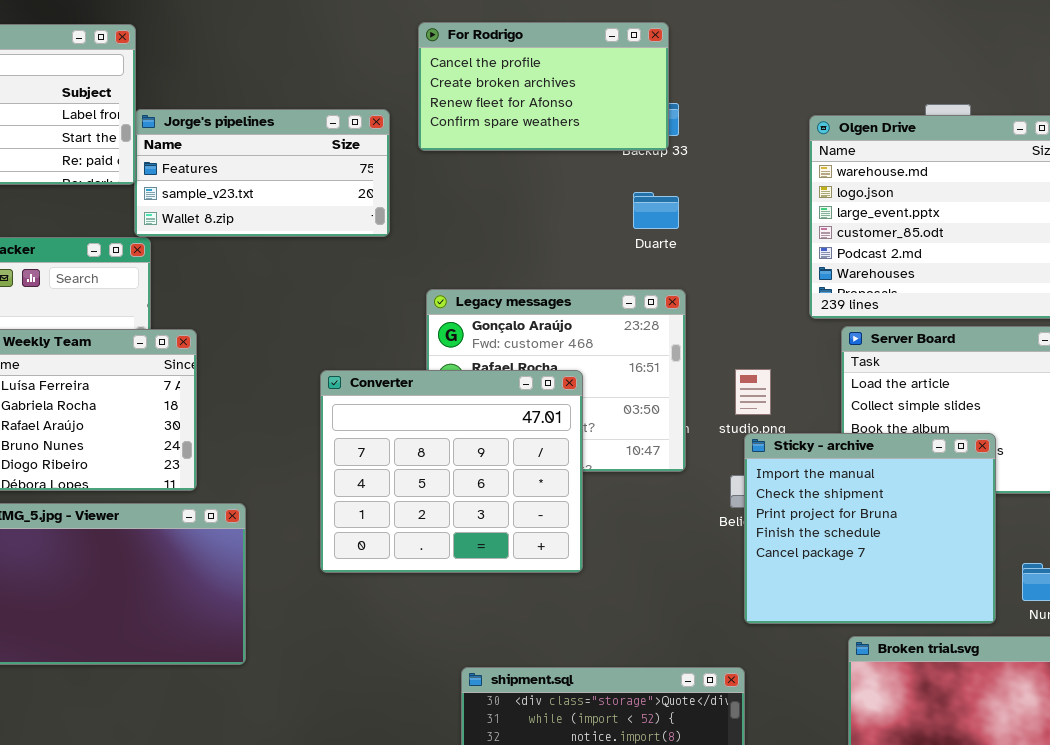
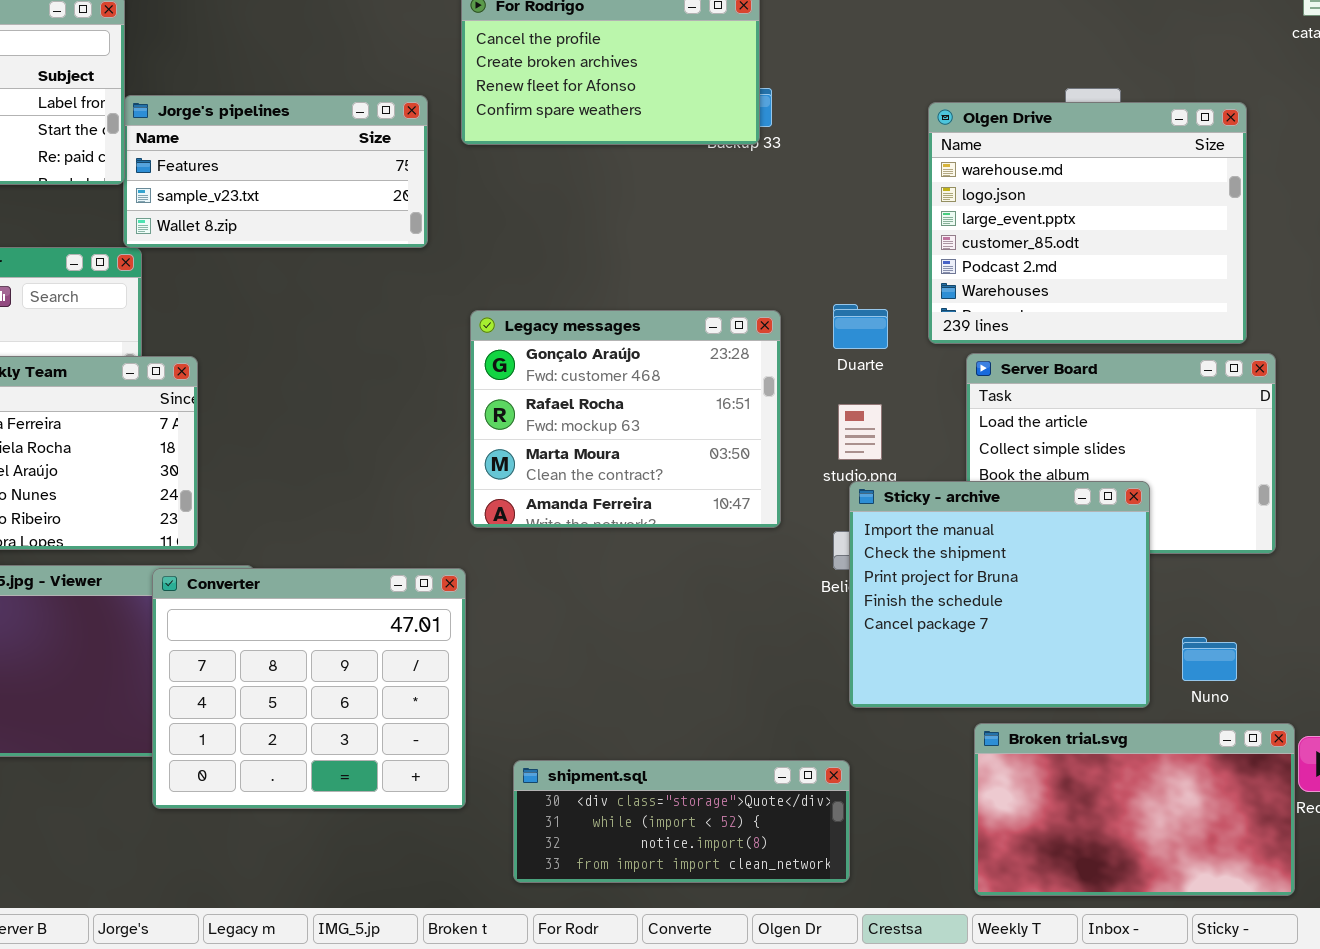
Duarte: [633,192,679,229] -> [833,304,888,349], moved
Converter: [320,370,583,573] -> [152,568,466,809], moved

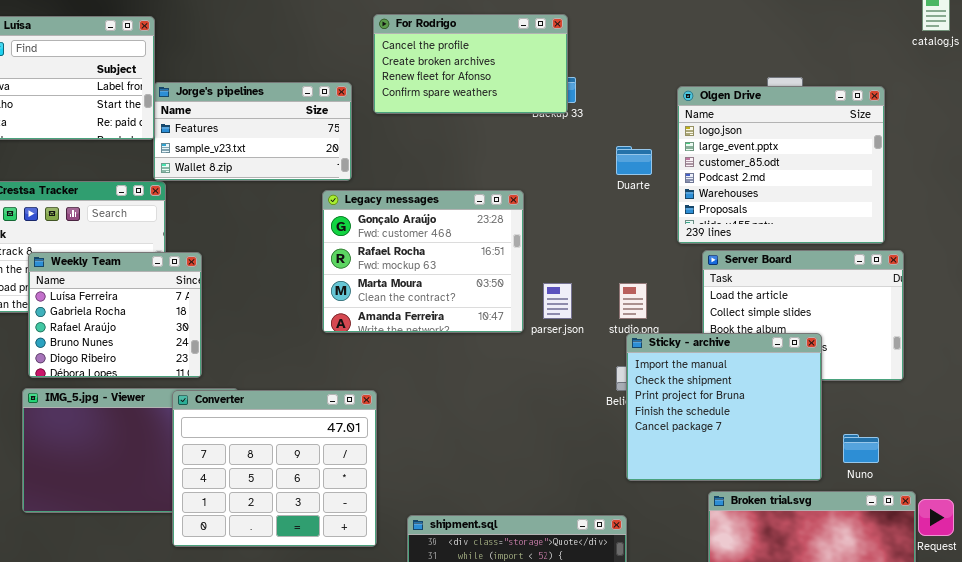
Olgen Drive: [928,102,1247,344] -> [677,86,885,244], scrolled down 1 row
Duarte: [833,304,888,349] -> [616,146,652,175], moved
Legacy messages: [470,310,781,528] -> [322,190,524,333], moved

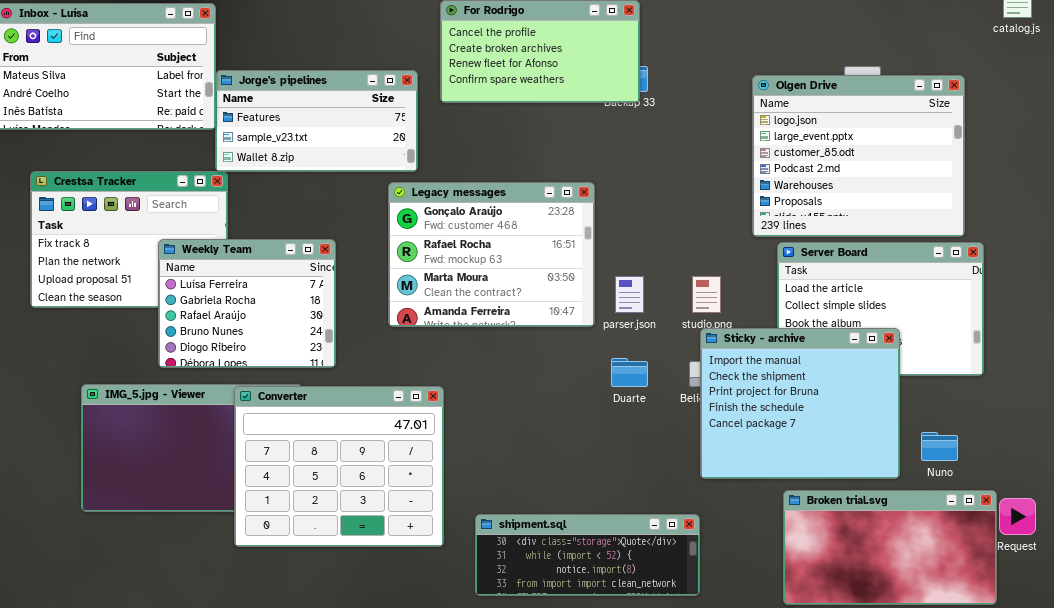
Duarte: [616,146,652,175] -> [611,358,648,387], moved
Weekly Team: [28,252,202,378] -> [158,239,336,368], moved

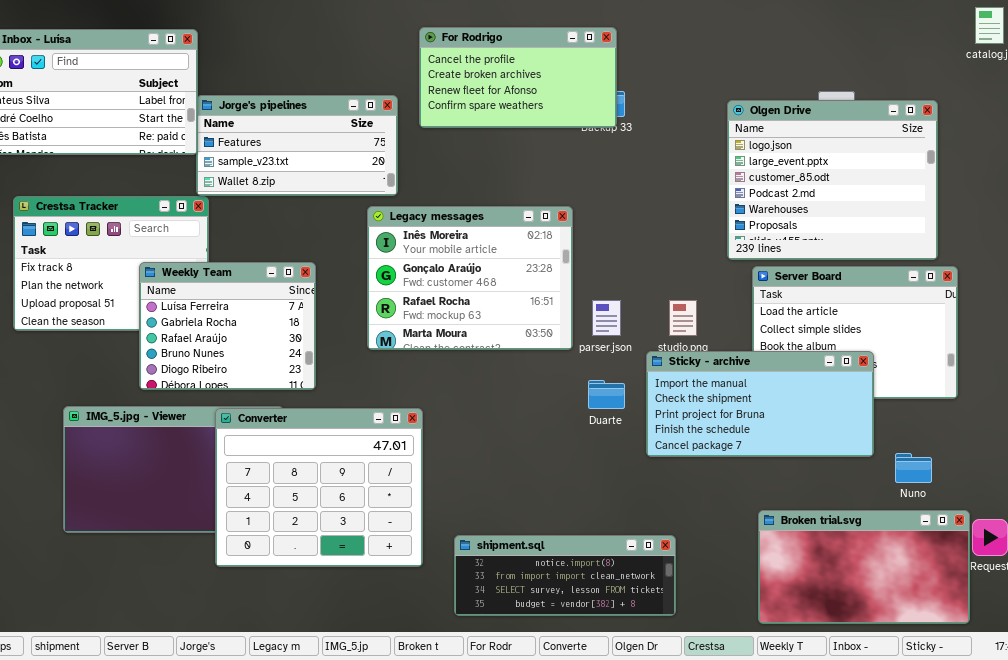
Legacy messages: [388,182,595,327] -> [367,206,573,350], scrolled up 1 row
Sticky - archive: [700,328,900,479] -> [646,351,874,457], resized
shipment.sql: [475,514,700,596] -> [454,535,676,616], scrolled down 2 rows

